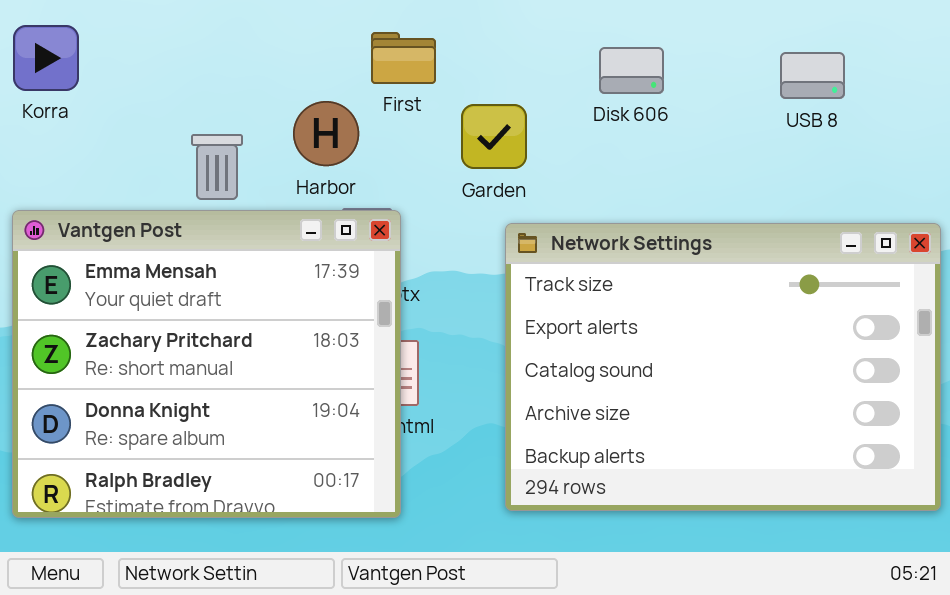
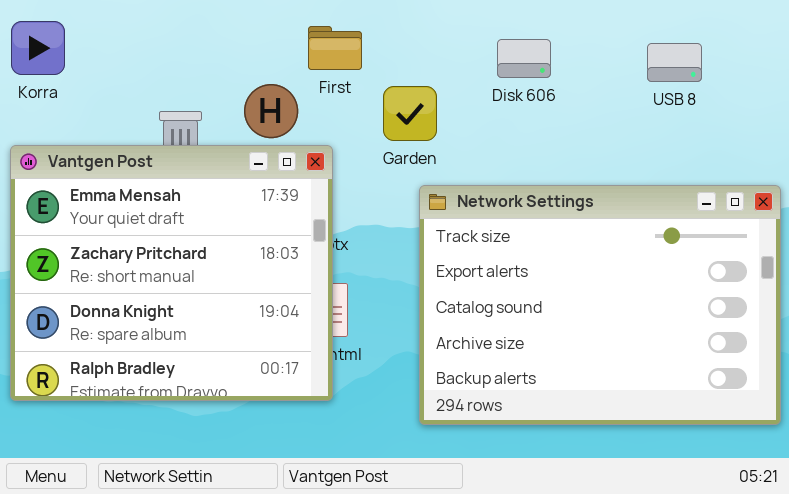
Vantgen Post: [12,210,401,518] -> [10,145,333,401], moved

